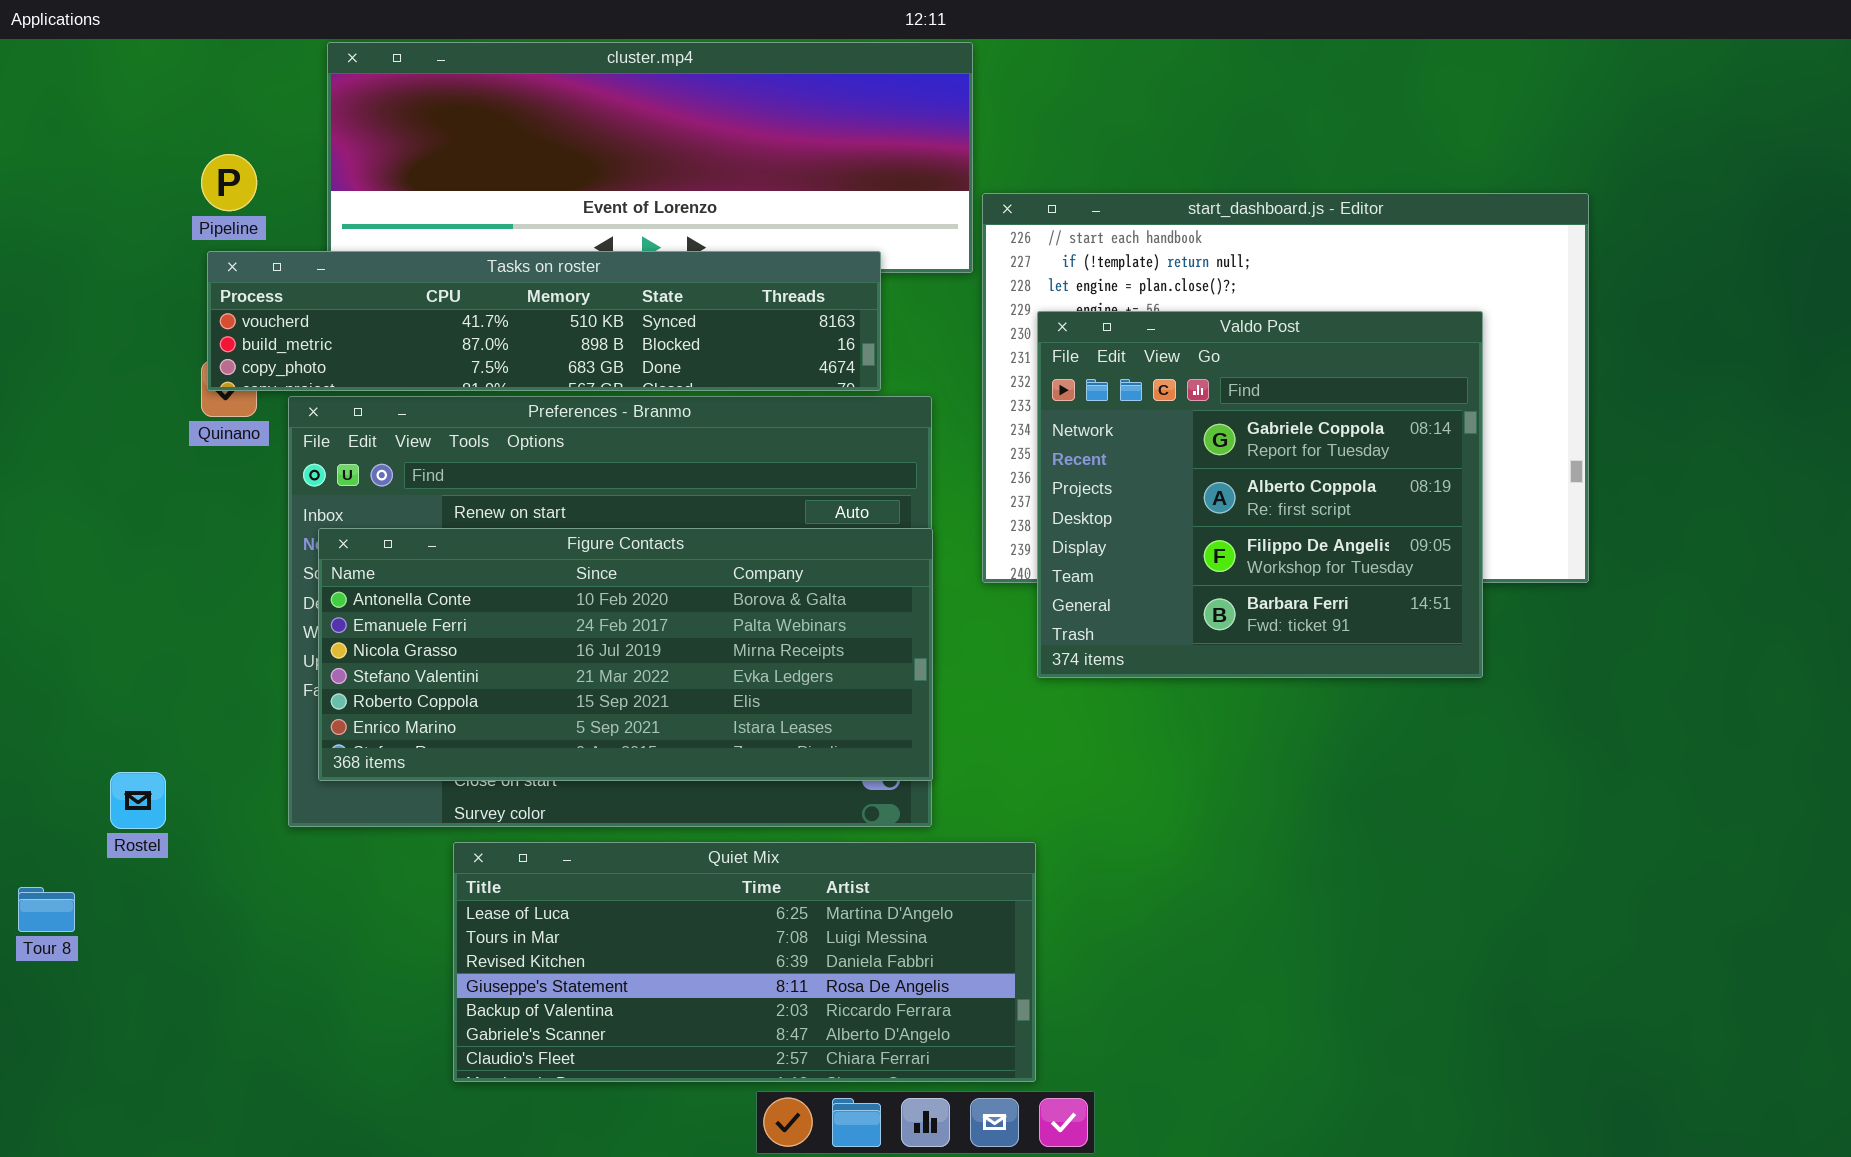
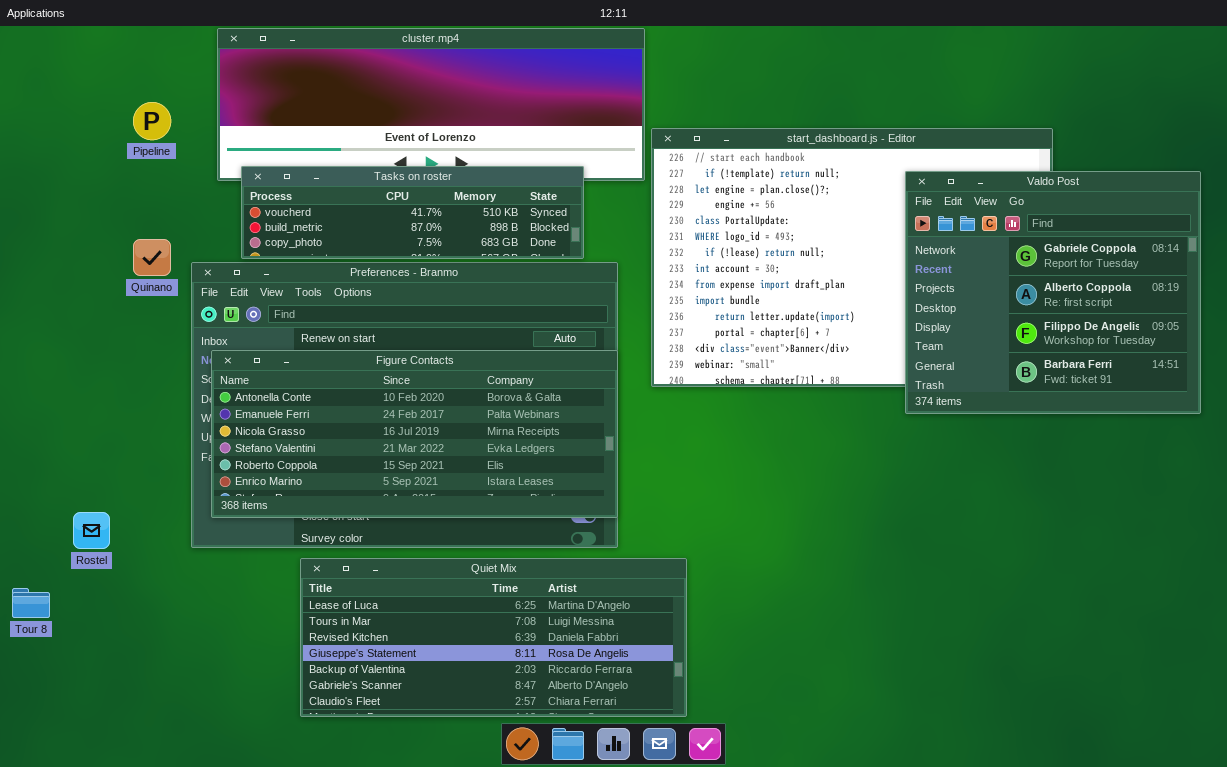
Tasks on roster: [207,251,881,391] -> [241,166,584,259], resized
Valdo Post: [1037,311,1483,678] -> [905,171,1201,414], moved

